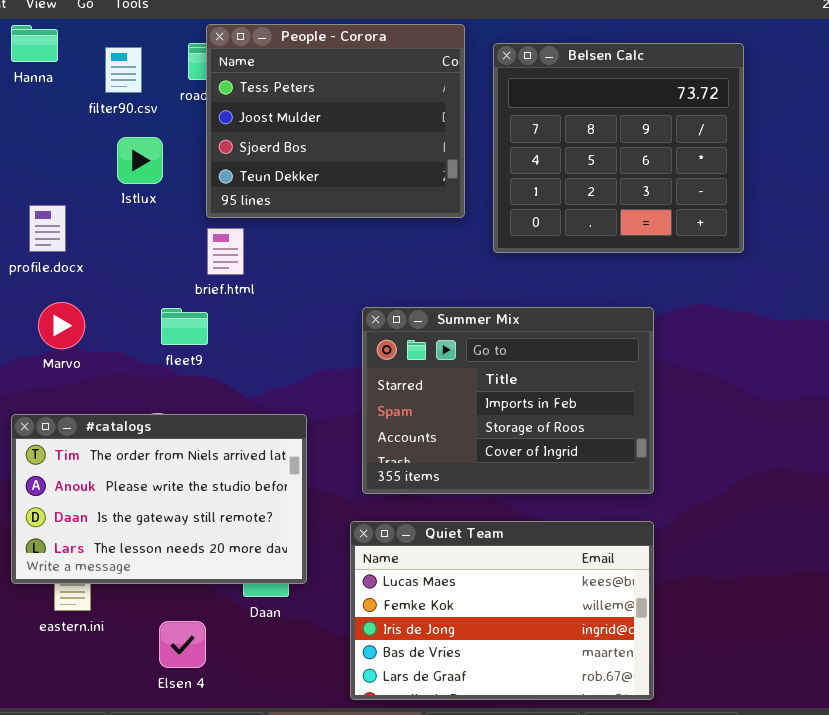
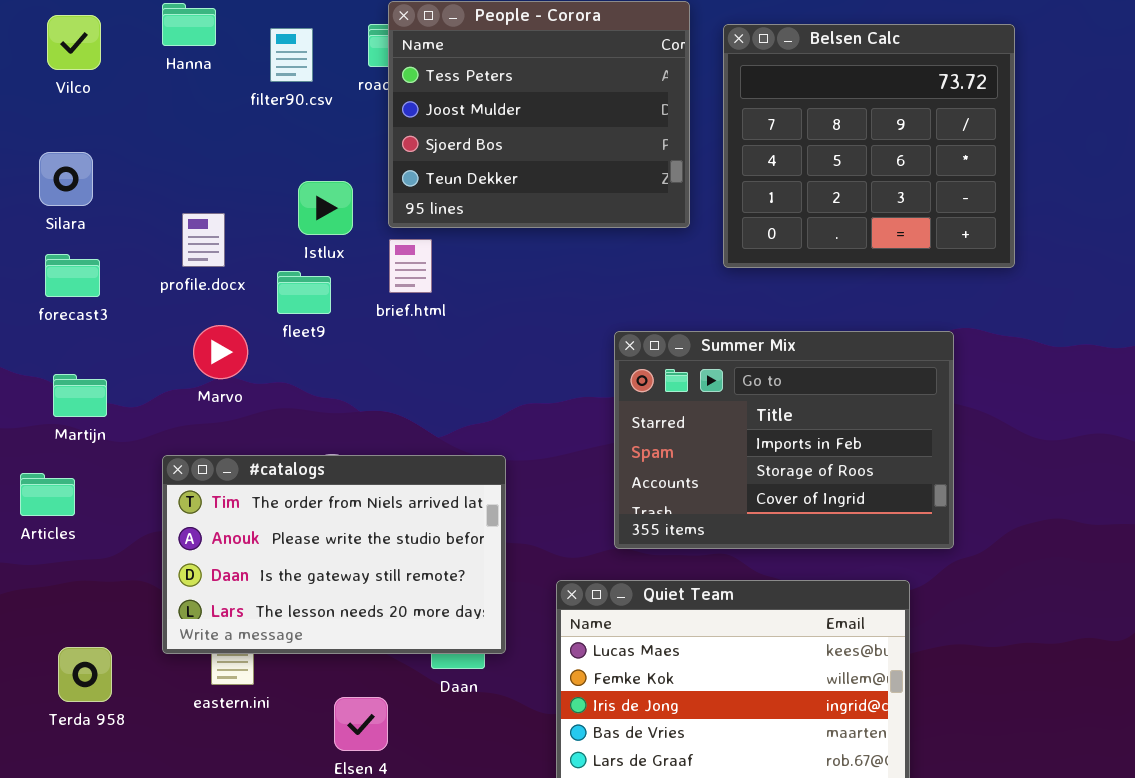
Istlux: [117,137,163,184] -> [298,181,353,235], moved
Summer Mix: [362,307,654,494] -> [614,331,954,549], moved
fleet9: [161,308,208,345] -> [277,271,331,314], moved

